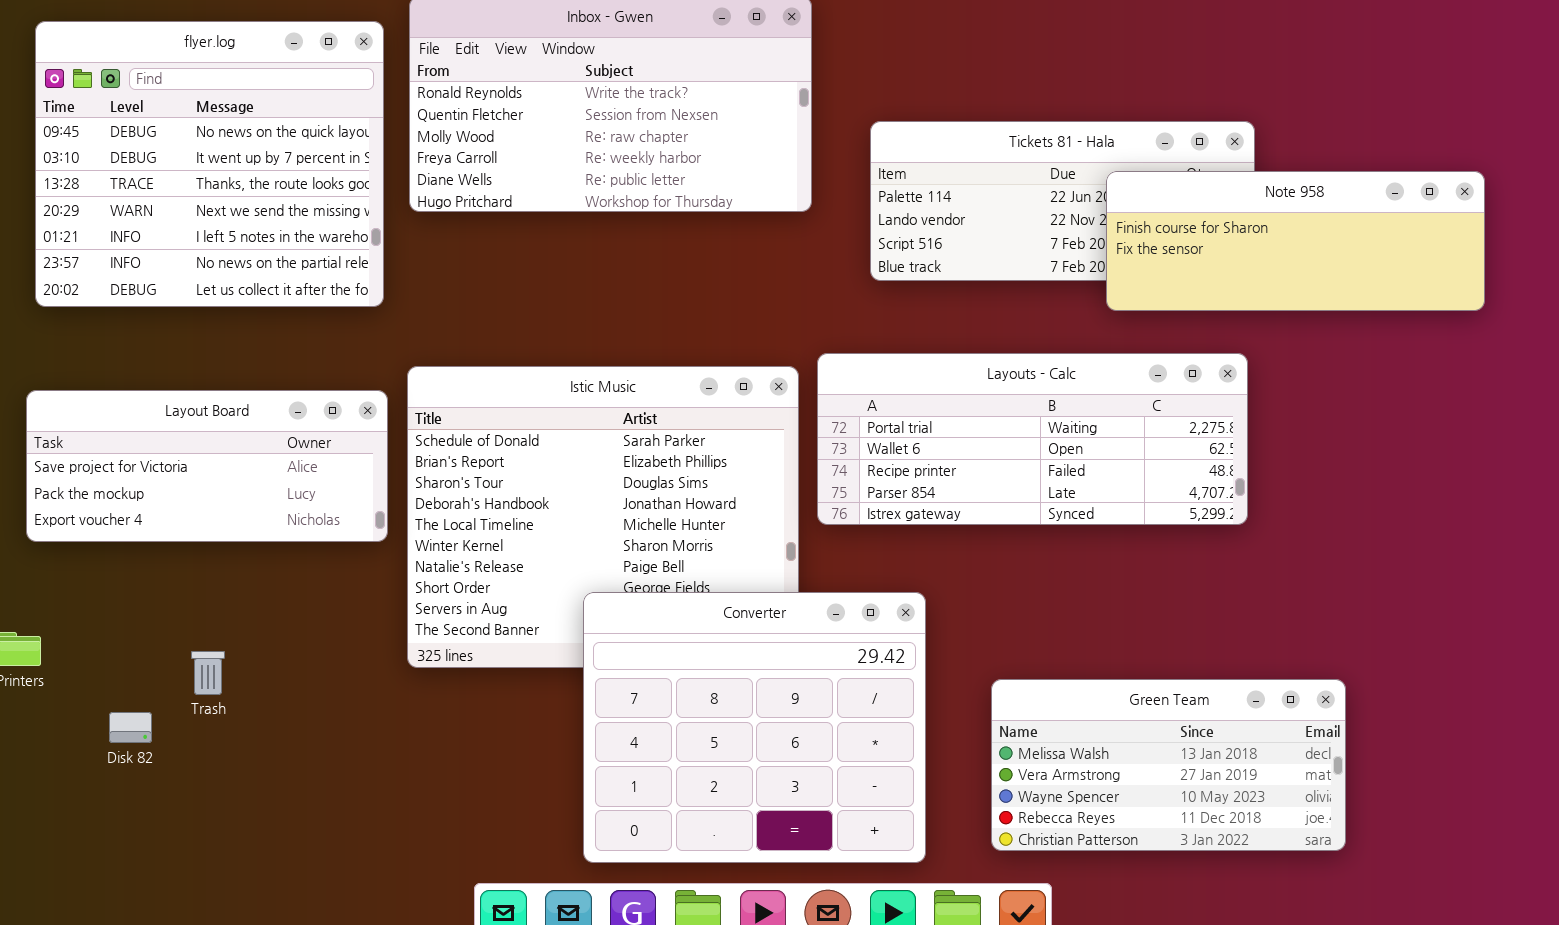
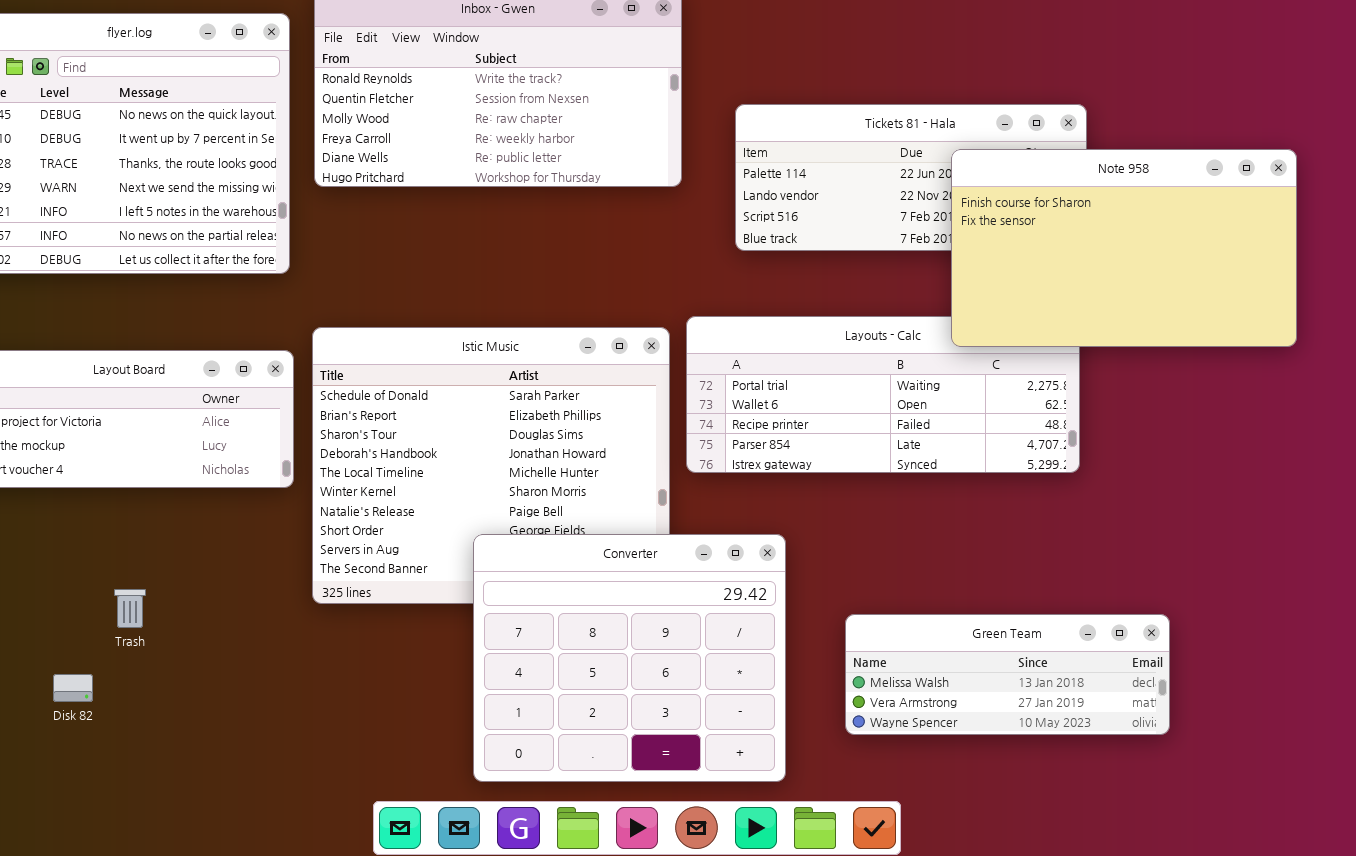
Note 958: [1106,171,1485,311] -> [951,149,1297,347], resized
Green Team: [991,679,1346,851] -> [845,614,1170,735], resized
Disk 82: [109,712,152,743] -> [53,674,93,702], moved

